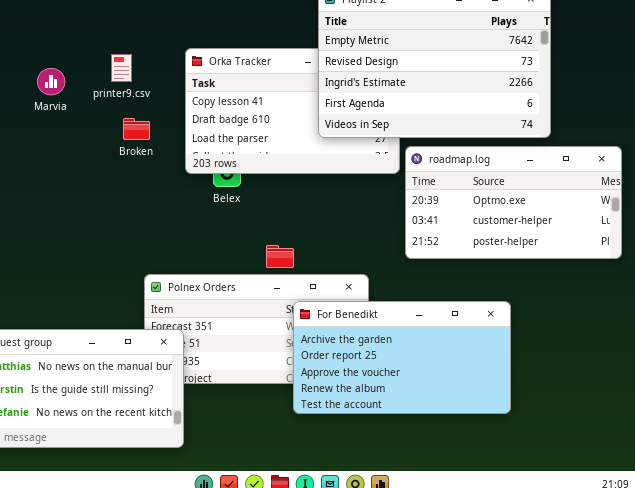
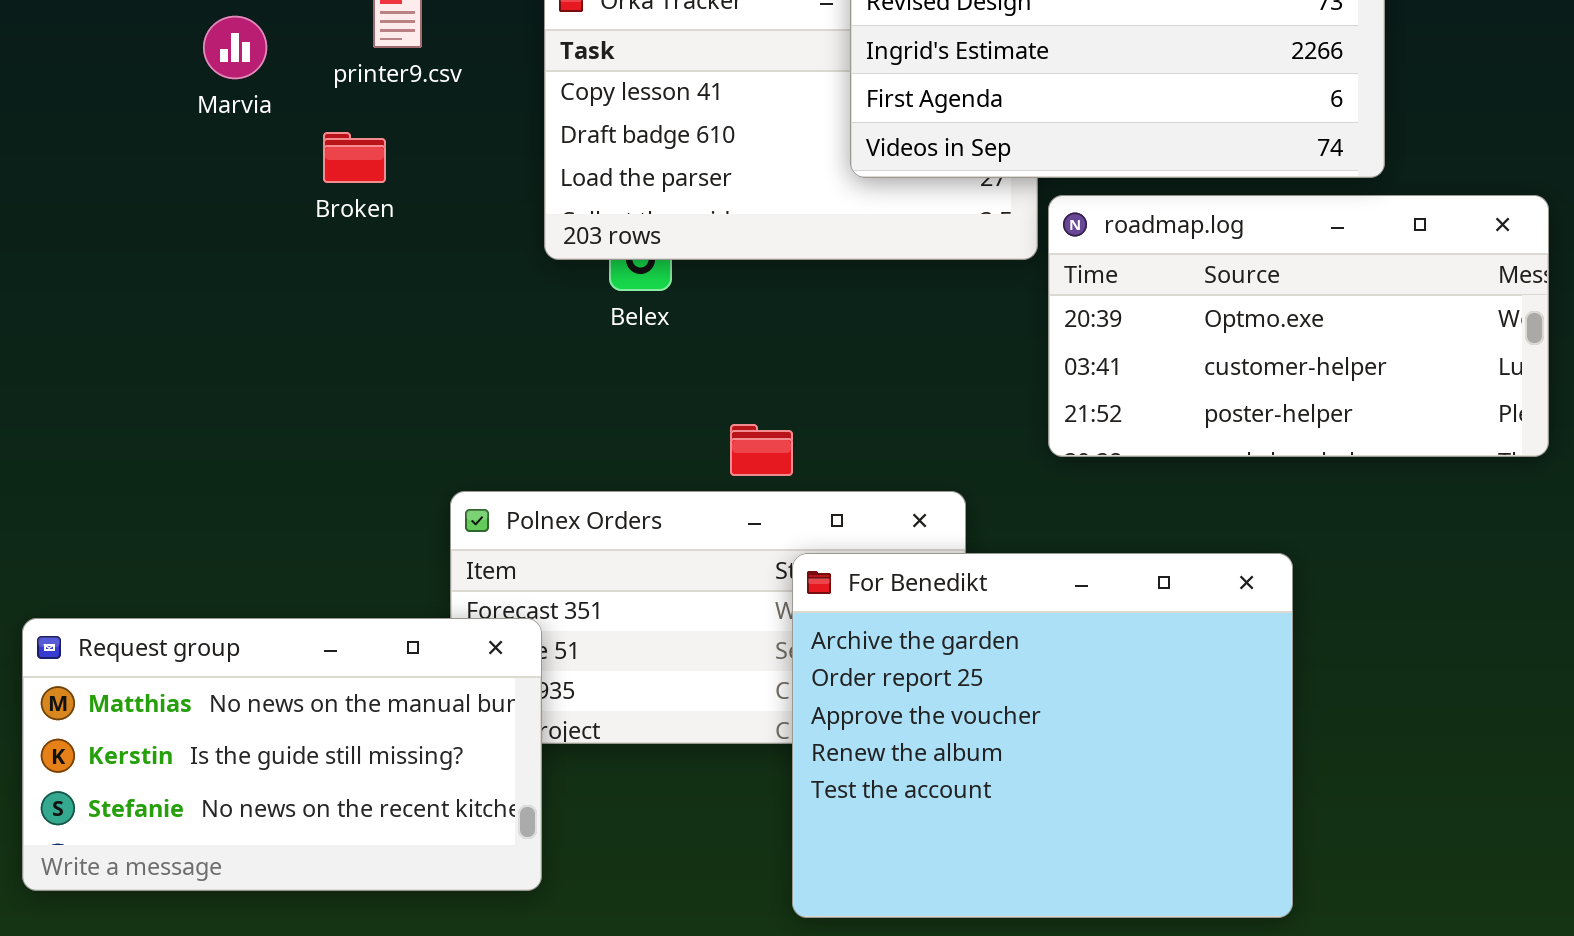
Broken: [123,118,150,140] -> [323,132,386,183], moved
For Benedikt: [293,301,511,414] -> [792,553,1293,918], resized

